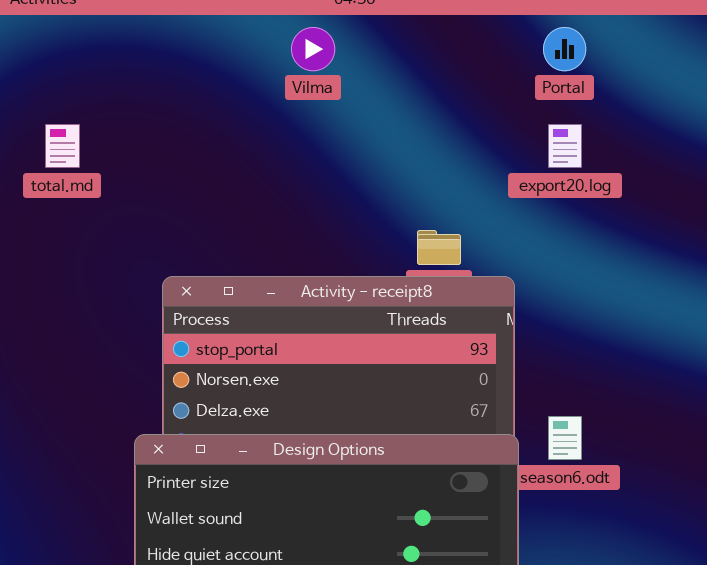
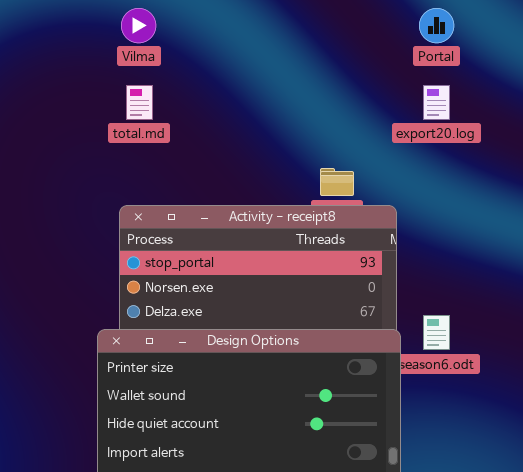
Vilma: [291,27,335,71] -> [121,8,156,43], moved
total.md: [45,124,80,168] -> [126,85,153,120], moved

